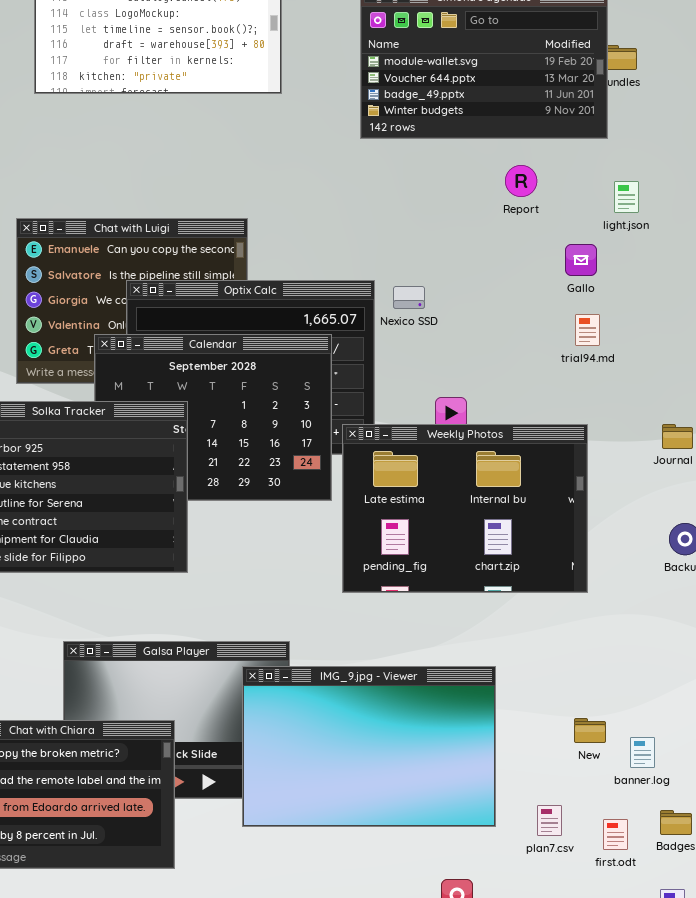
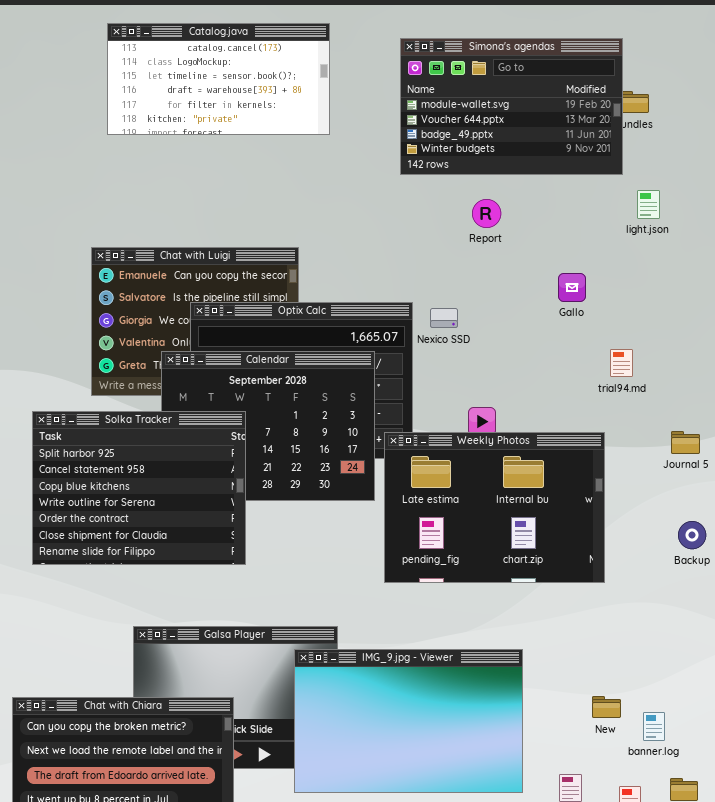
Report: [505,165,537,197] -> [472,199,501,228], moved
light.json: [614,181,639,213] -> [637,190,660,219], moved
Gallo: [565,244,597,276] -> [558,273,586,302], moved
trial94.md: [575,314,600,346] -> [610,349,633,377], moved

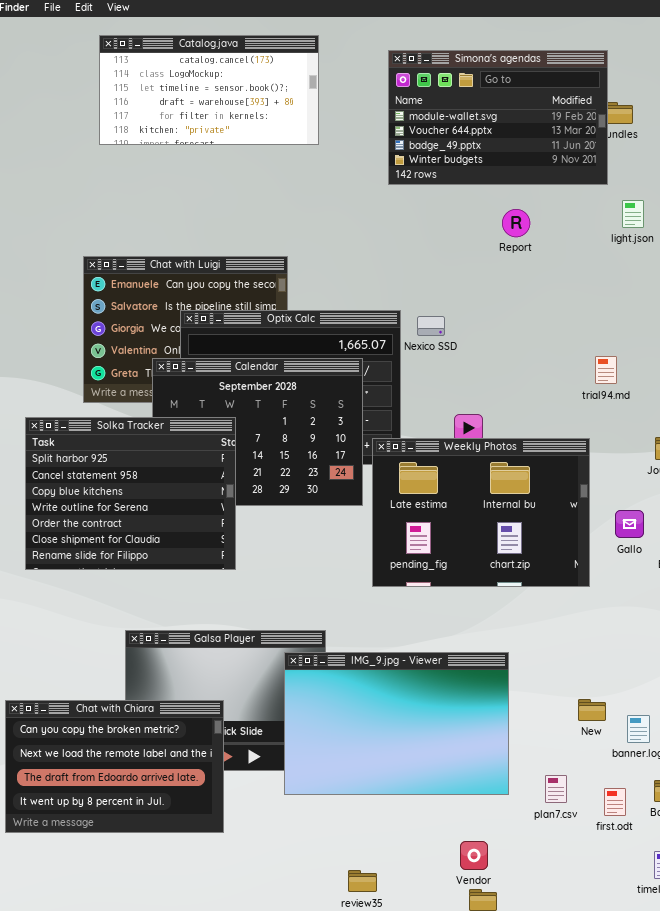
Report: [472,199,501,228] -> [502,209,530,237], moved
Gallo: [558,273,586,302] -> [615,510,644,538], moved

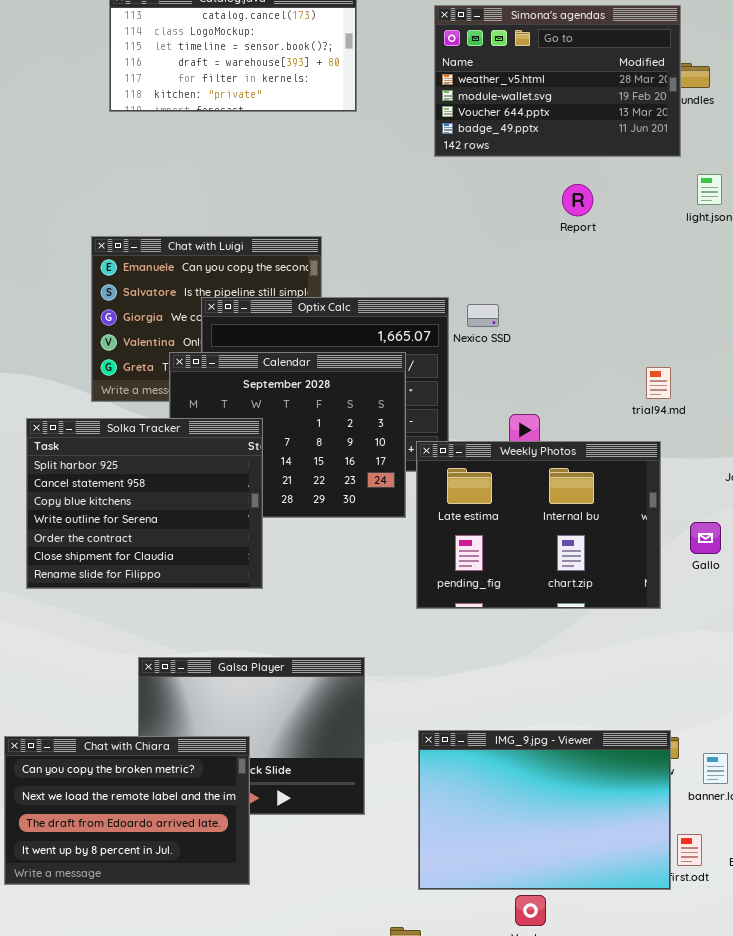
Simona's agendas: [388,50,608,185] -> [434,5,681,157], scrolled up 1 row
trial94.md: [595,356,617,384] -> [646,367,671,399], moved
IMG_9.jpg - Viewer: [284,652,509,795] -> [418,730,671,890], moved

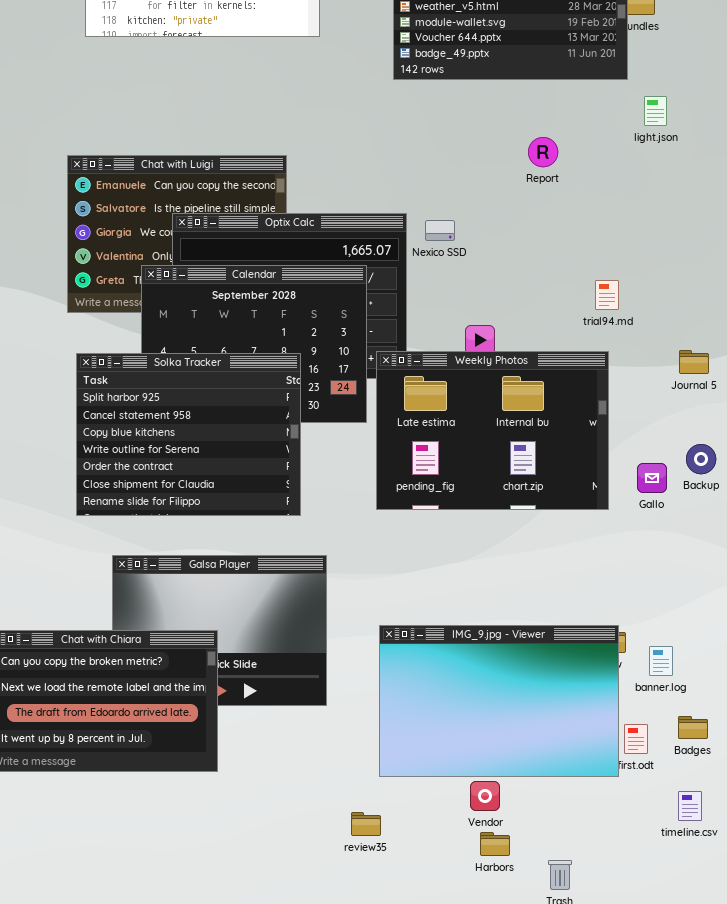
Report: [562,184,593,216] -> [528,137,558,167], moved
Solka Tracker: [26,418,263,589] -> [76,353,301,516], moved
Gallo: [690,522,721,554] -> [637,463,667,493], moved

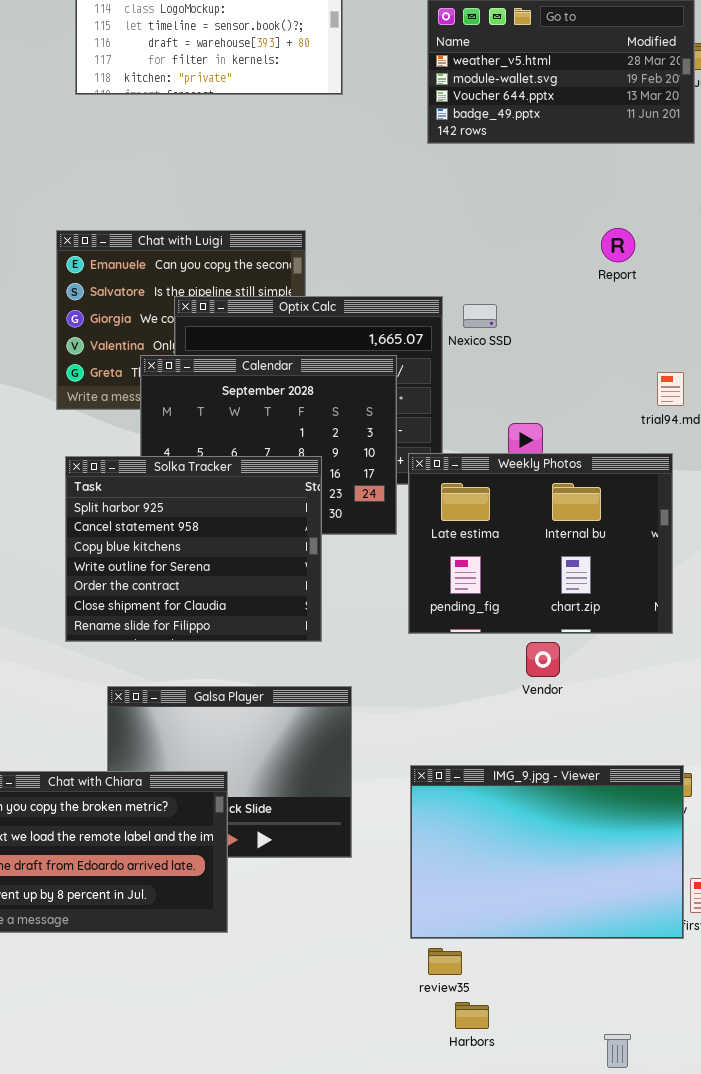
Report: [528,137,558,167] -> [601,228,635,262], moved
Vendor: [470,781,500,811] -> [526,642,560,677], moved
review35: [351,812,381,836] -> [428,948,462,975], moved
Harbors: [480,832,510,856] -> [455,1002,489,1029], moved

